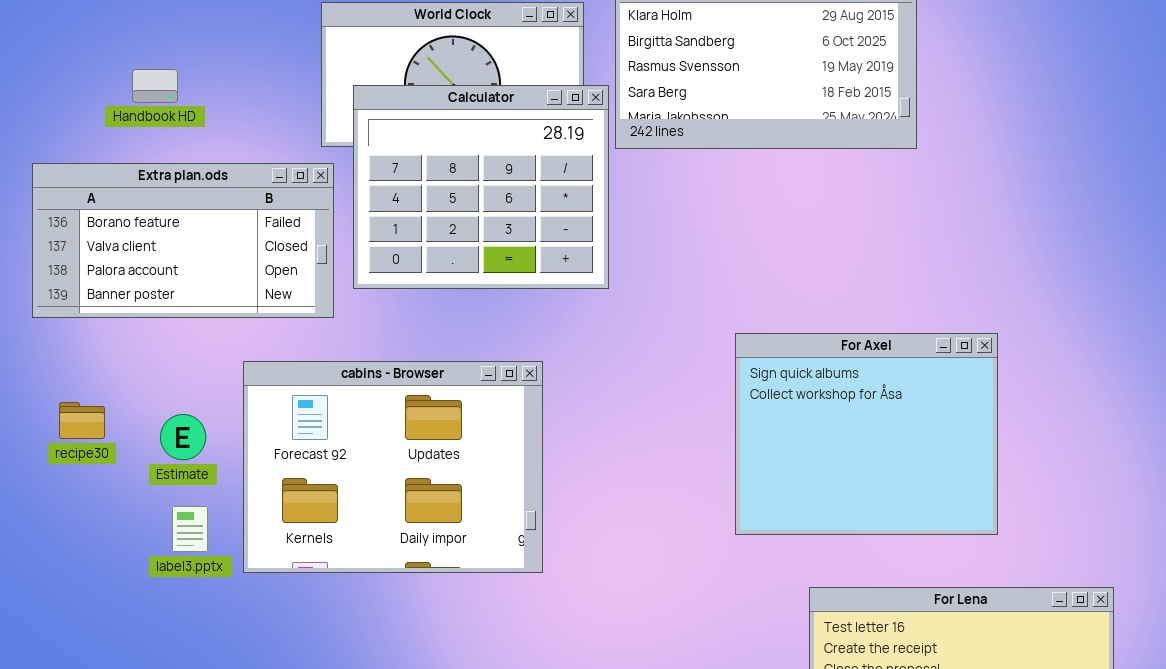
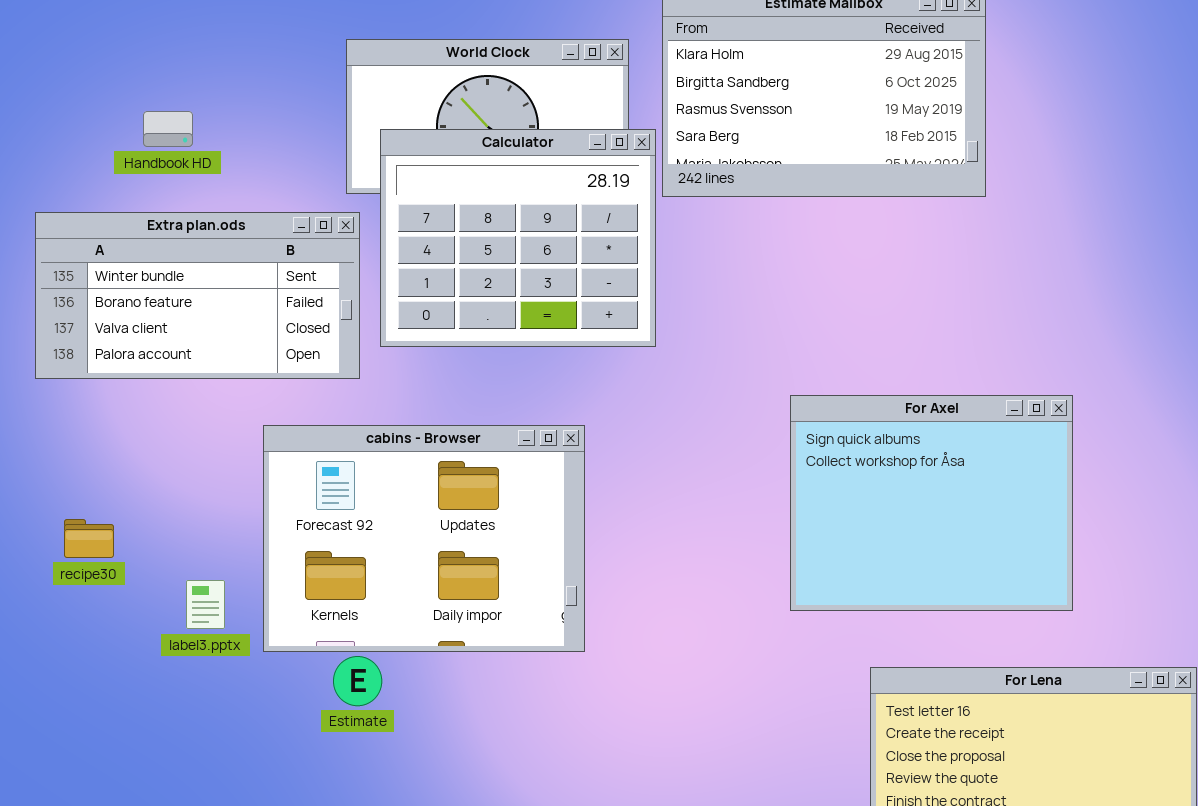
Extra plan.ods: [32,163,334,318] -> [35,212,360,379], scrolled up 1 row
recipe30: [59,402,105,439] -> [64,519,114,558], moved
Estimate: [160,414,206,460] -> [333,656,382,706], moved

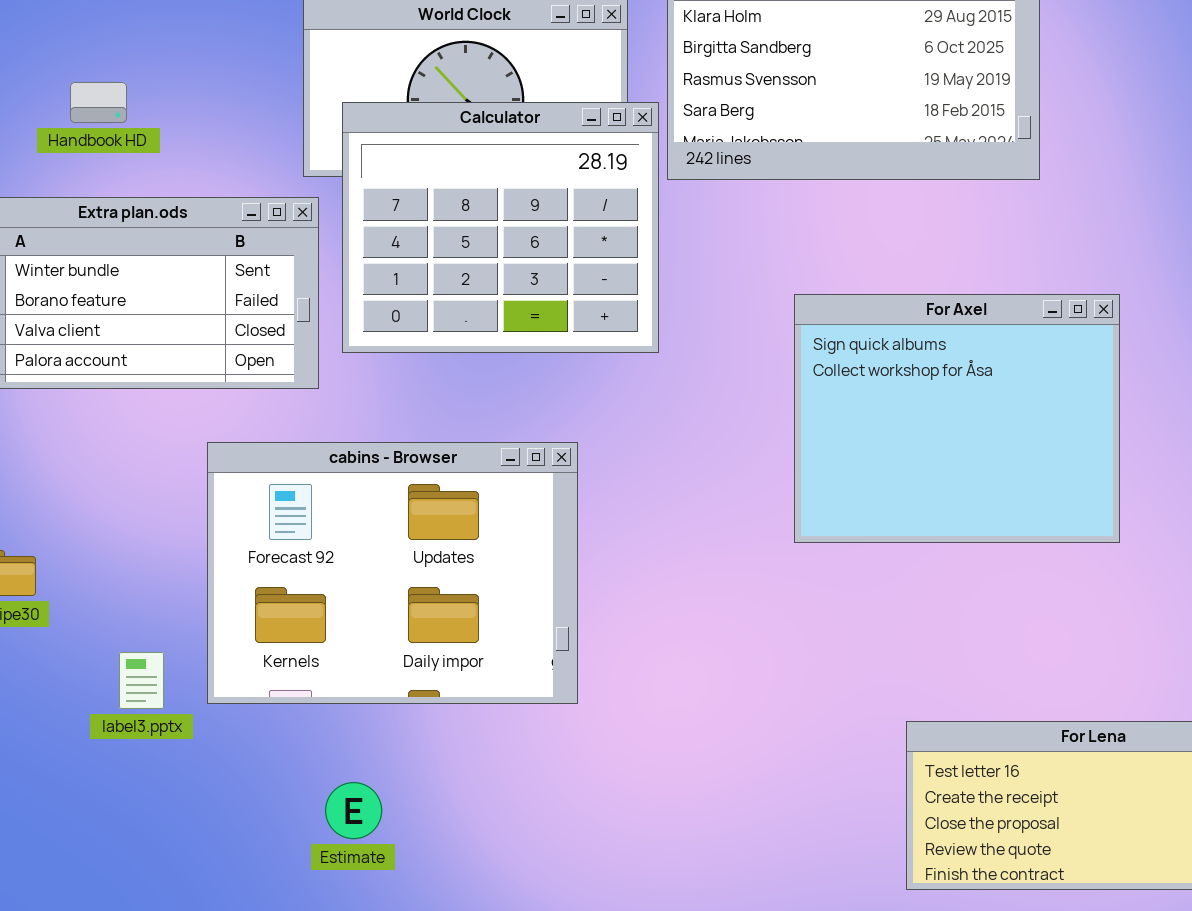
For Axel: [790,395,1073,611] -> [794,294,1120,543], moved
label3.pptx: [186,580,225,629] -> [119,652,164,709], moved
Estimate: [333,656,382,706] -> [325,782,382,839], moved

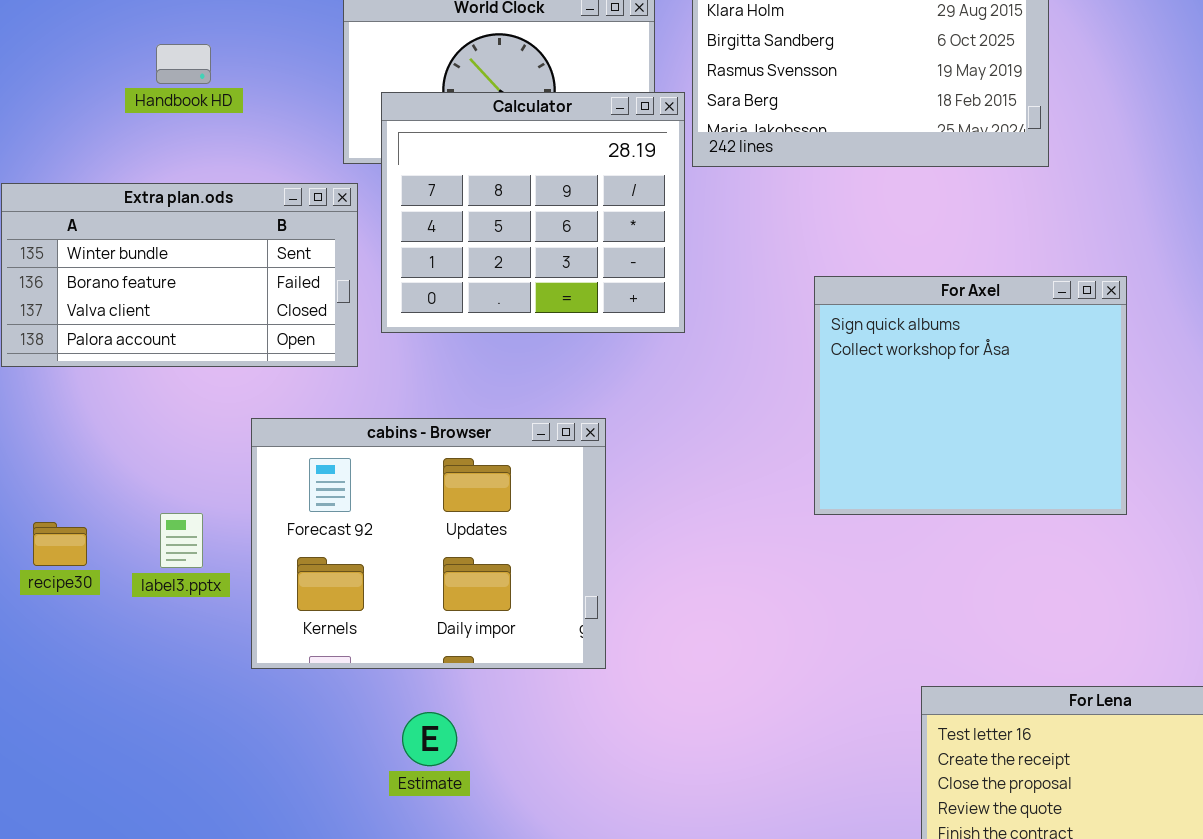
Handbook HD: [70,82,127,123] -> [156,44,211,84], moved
label3.pptx: [119,652,164,709] -> [160,513,203,568], moved
Estimate: [325,782,382,839] -> [402,712,457,766], moved

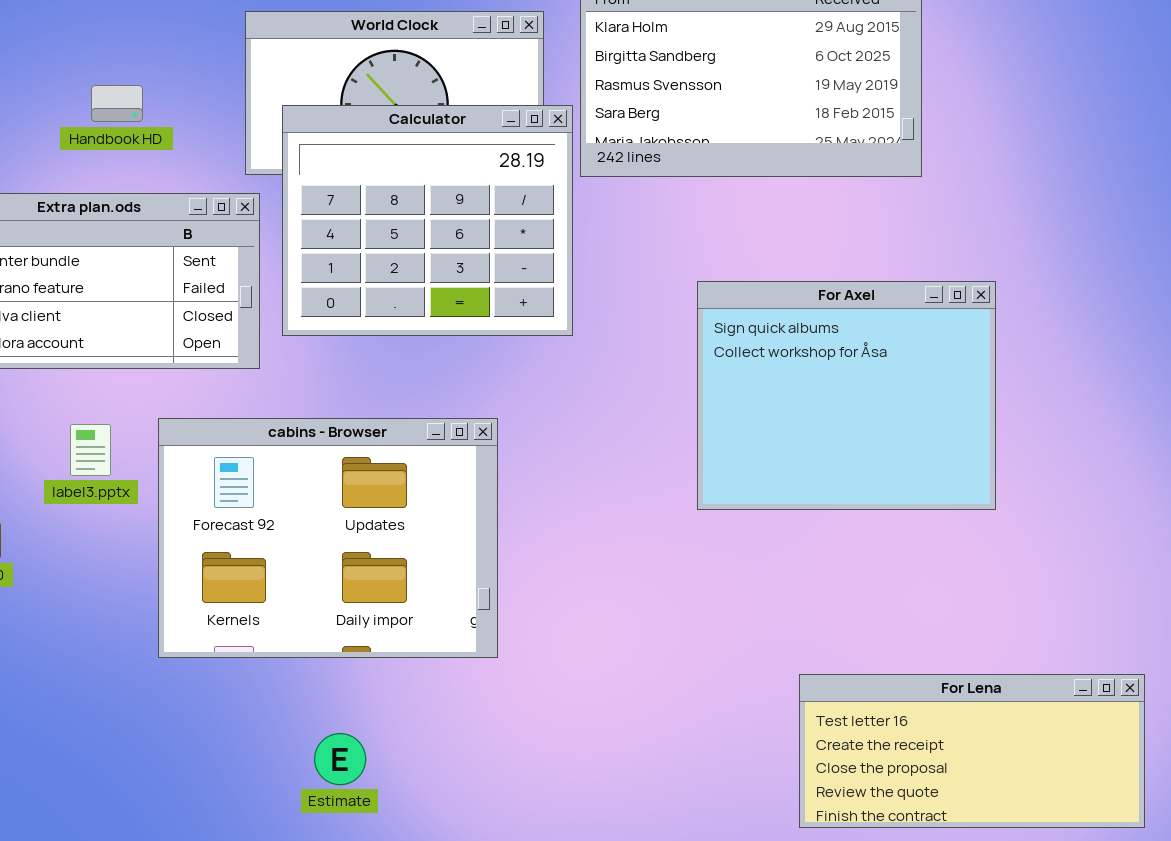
Handbook HD: [156,44,211,84] -> [91,85,143,122], moved
label3.pptx: [160,513,203,568] -> [70,424,111,476], moved
Estimate: [402,712,457,766] -> [314,733,366,785], moved

